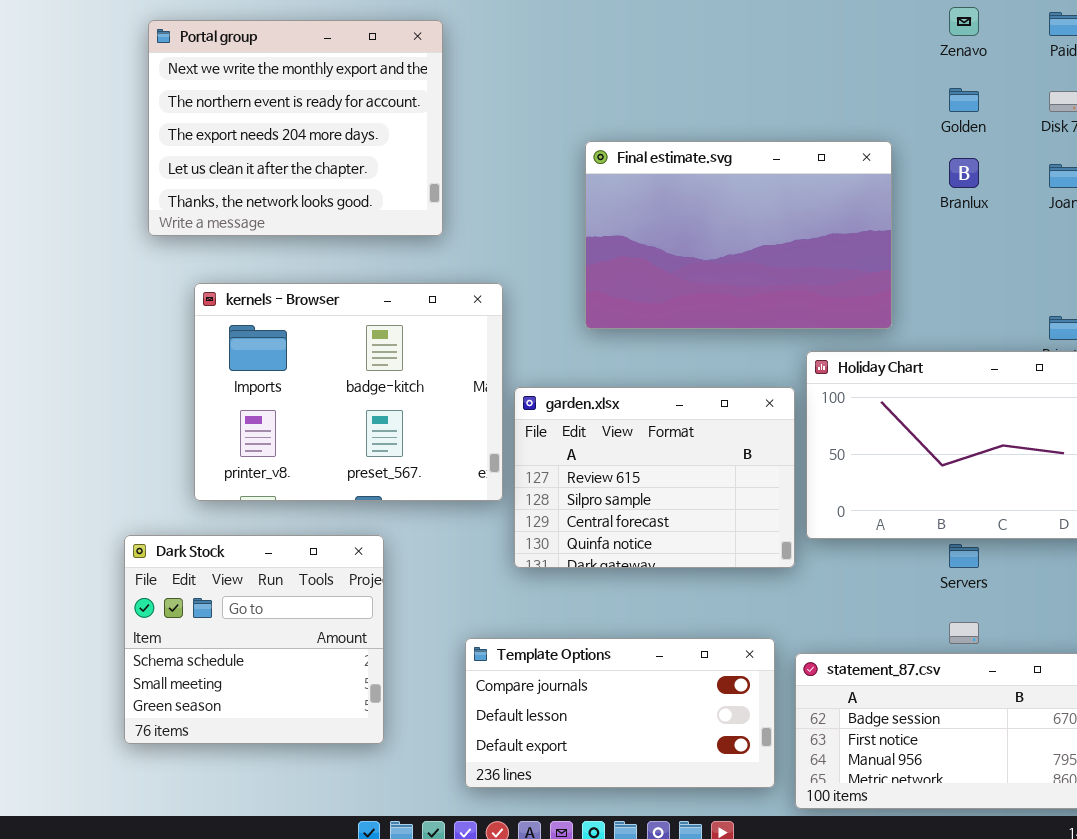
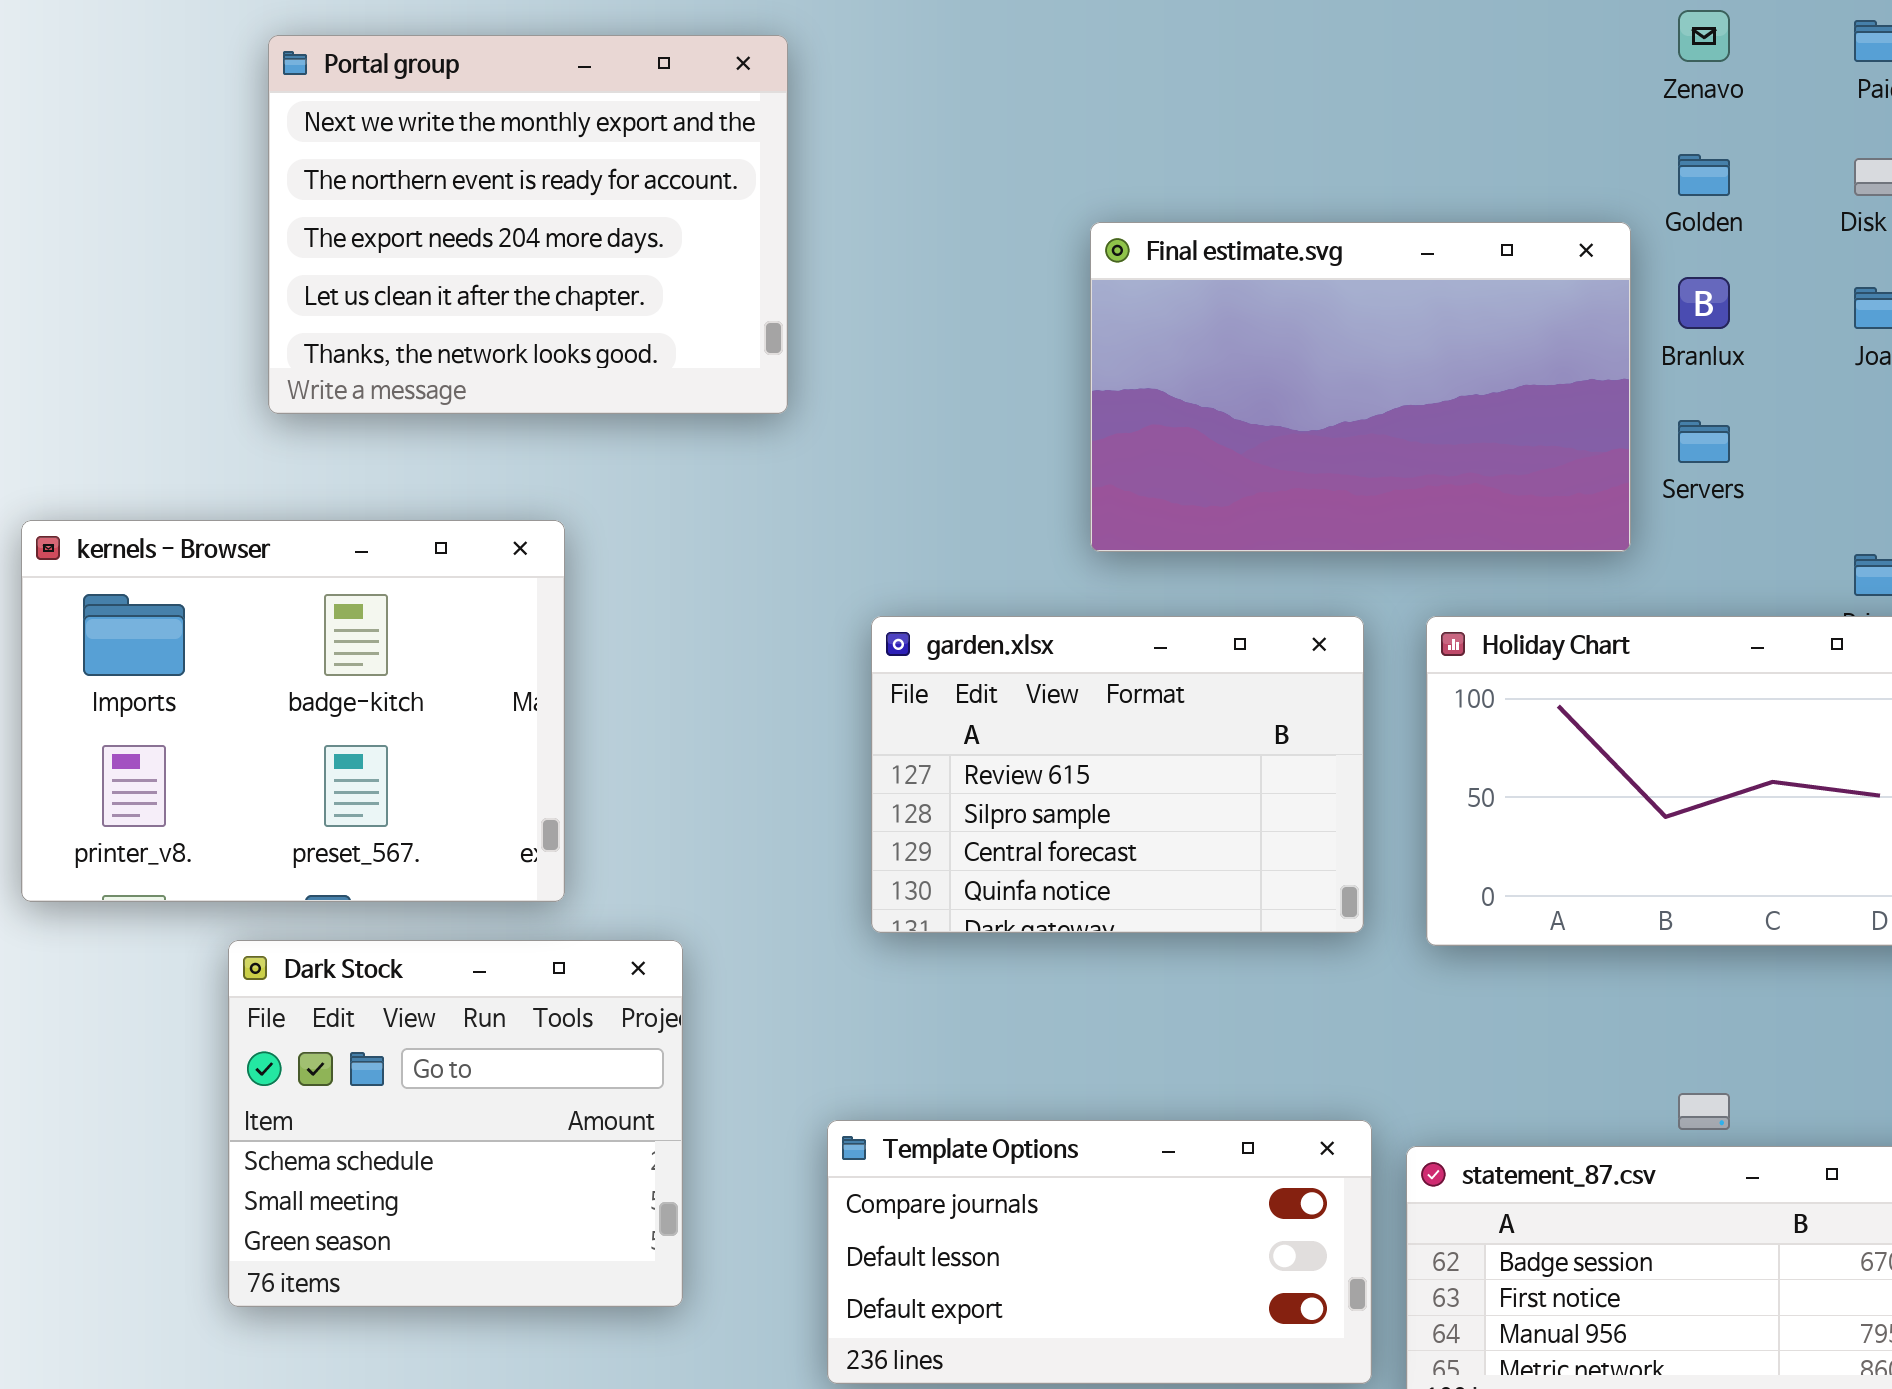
Final estimate.svg: [585,141,892,329] -> [1090,222,1631,552], moved
kernels - Browser: [194,283,503,501] -> [21,520,565,902], moved
garden.xlsx: [514,387,795,568] -> [871,616,1364,933], moved
Servers: [949,544,979,568] -> [1678,420,1730,463], moved

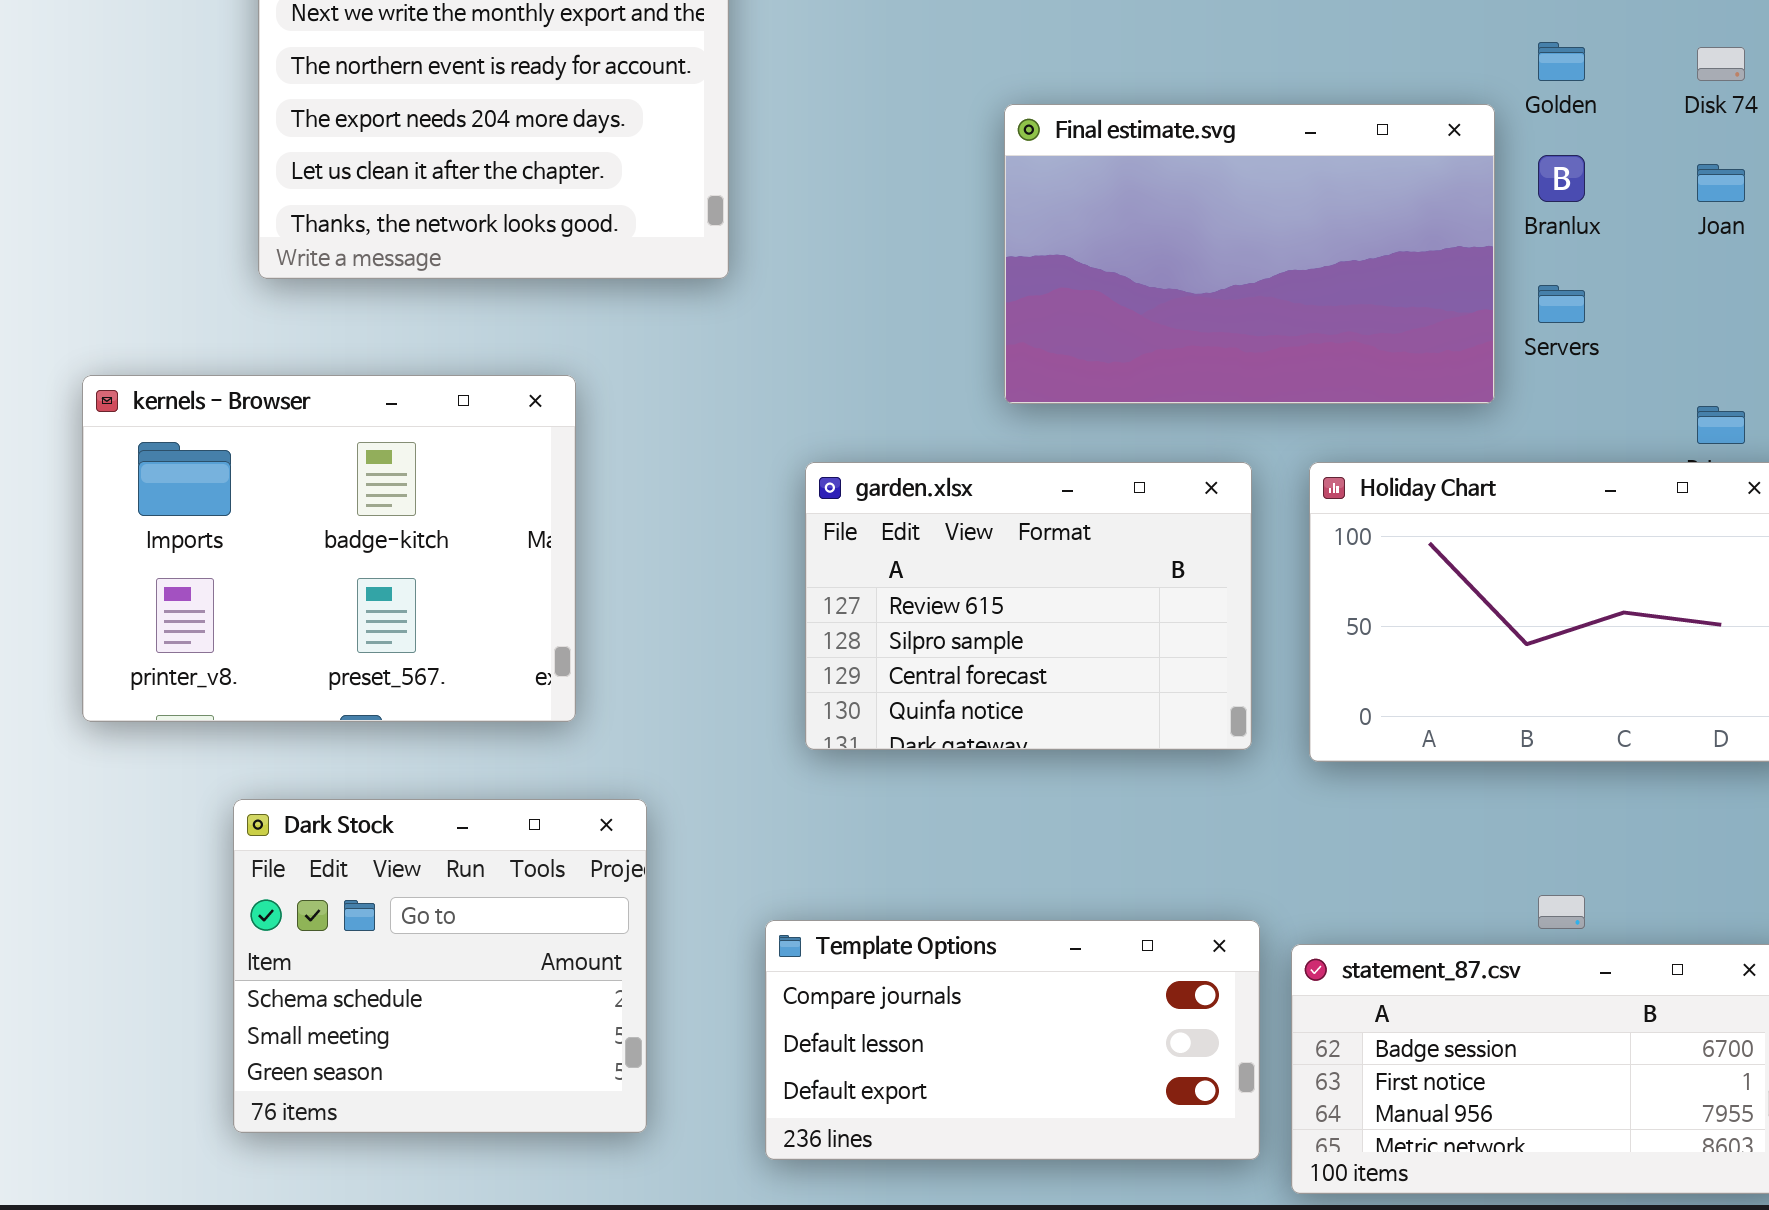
kernels - Browser: [21,520,565,902] -> [82,375,576,722], moved
Dark Stock: [228,940,683,1307] -> [233,799,647,1133], moved

